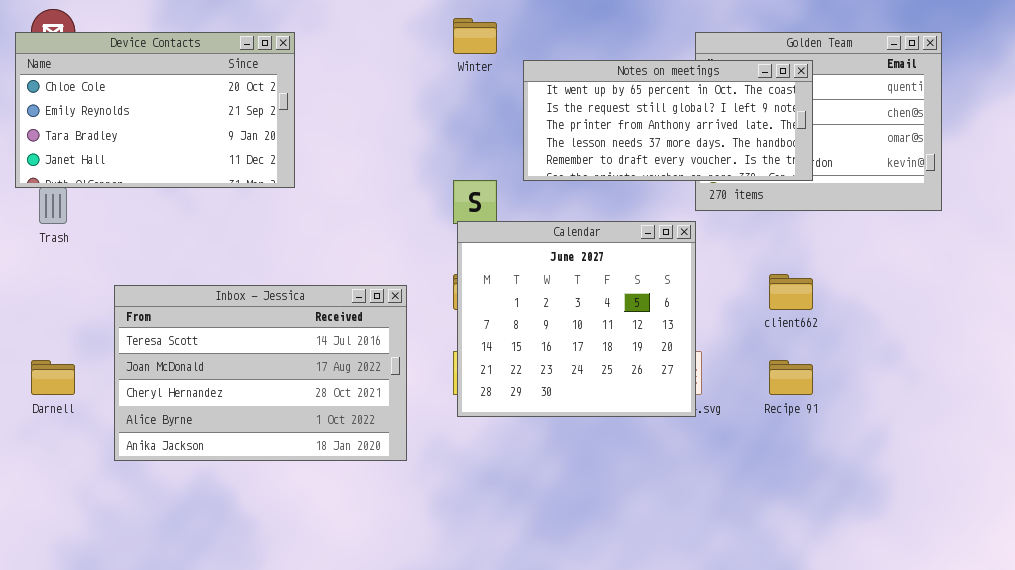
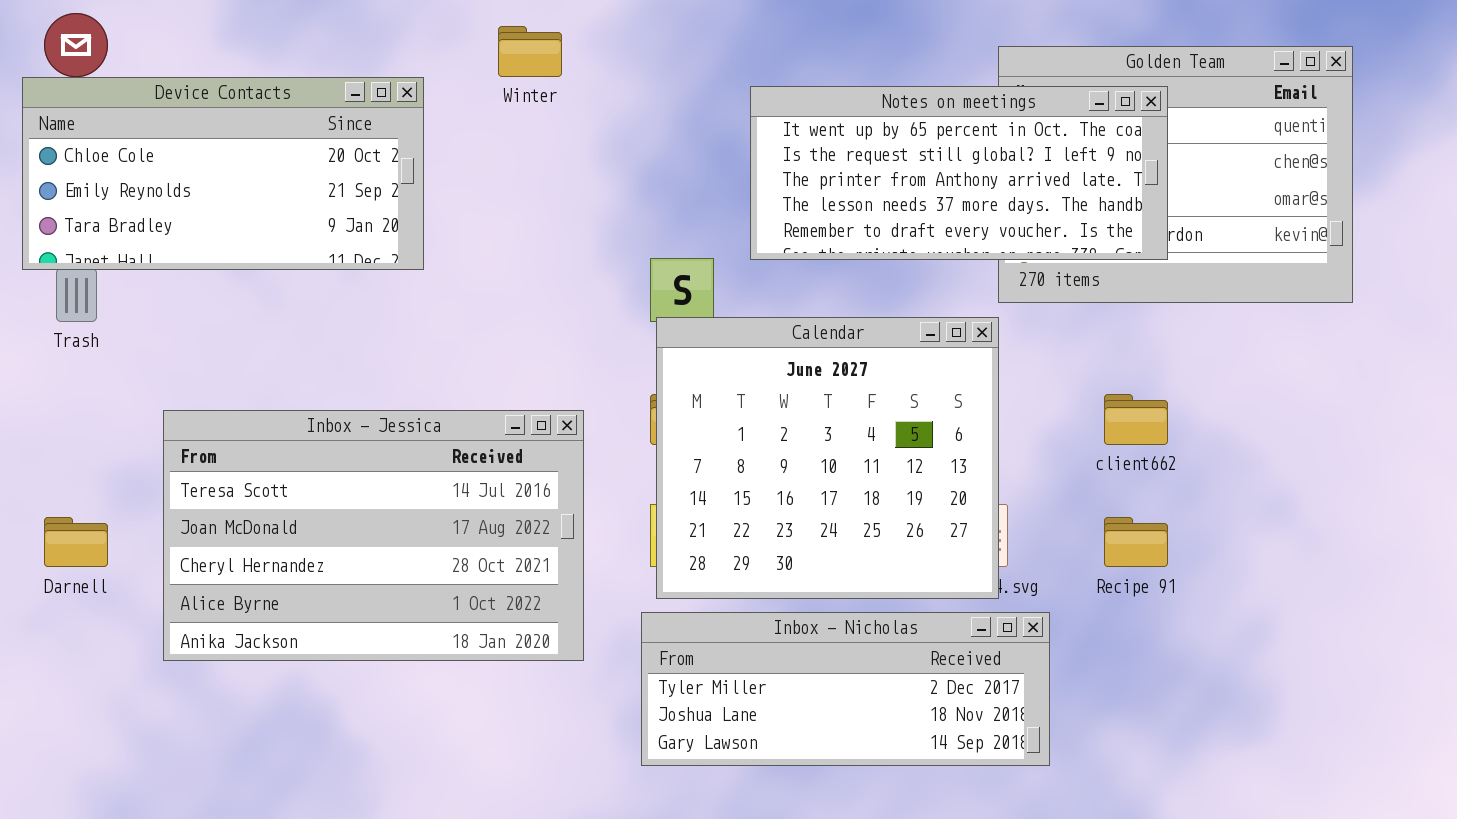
Winter: [453,18,497,54] -> [498,26,562,77], moved
Device Contacts: [15,32,295,188] -> [22,77,424,270], resized
Inbox - Nicholas: none -> [641,612,1050,766], opened

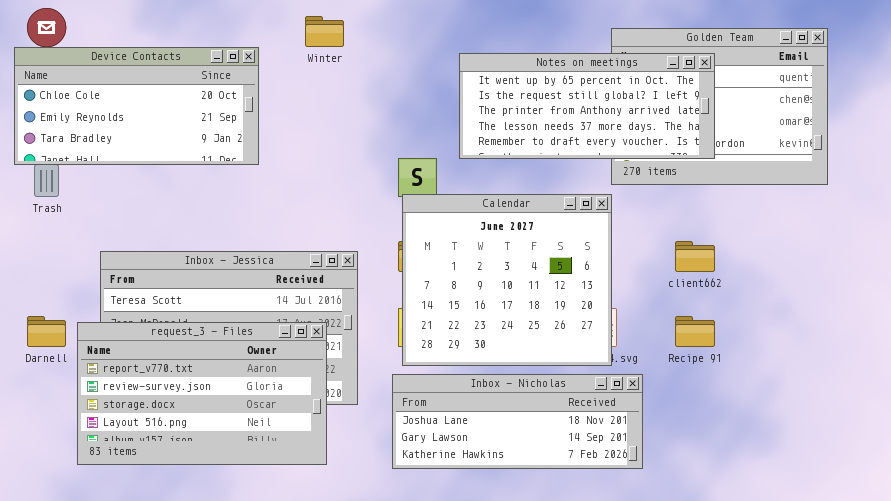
request_3 - Files: none -> [77,322,327,465], opened
Inbox - Nicholas: [641,612,1050,766] -> [392,374,643,469], scrolled down 1 row

